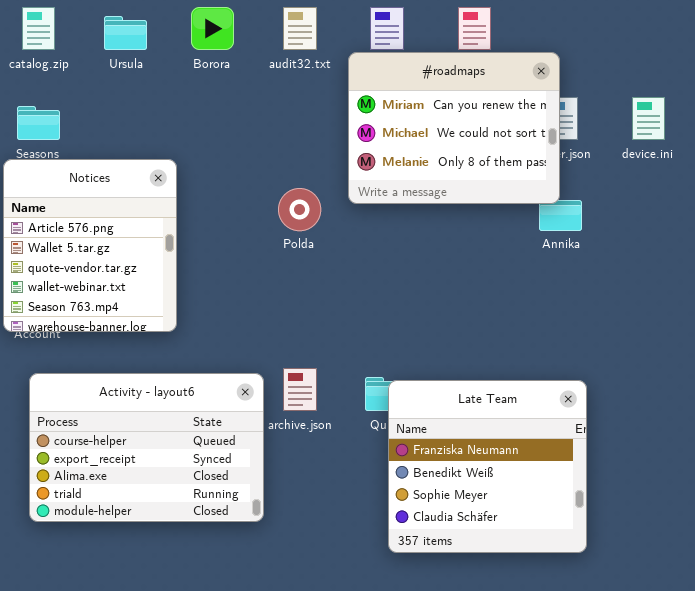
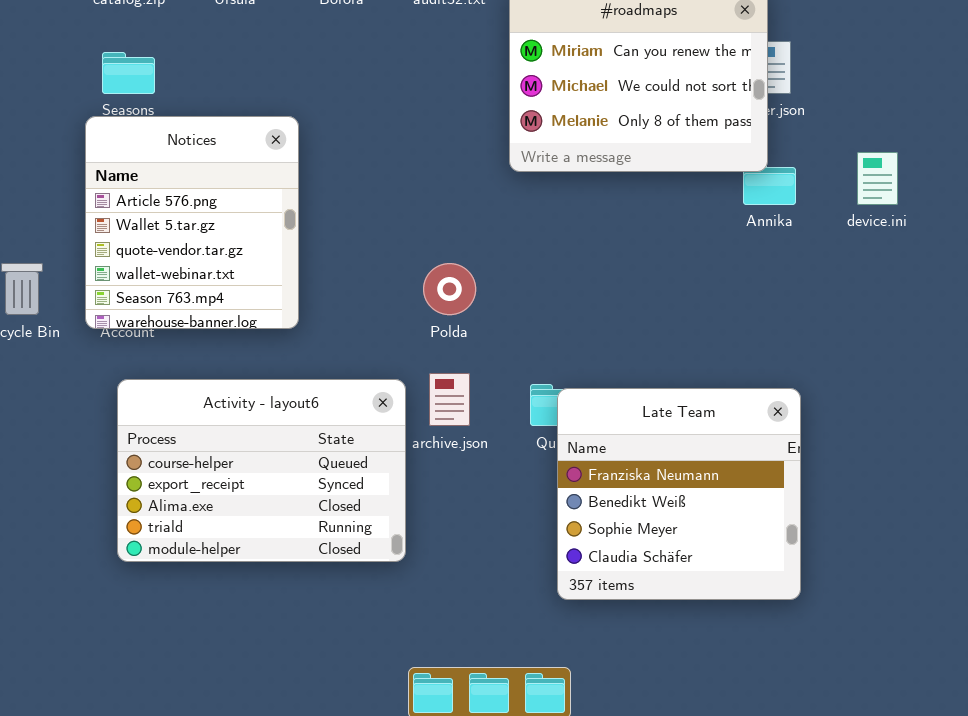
device.ini: [632,97,665,140] -> [857,152,898,205], moved
Polda: [278,188,321,231] -> [423,263,476,315], moved

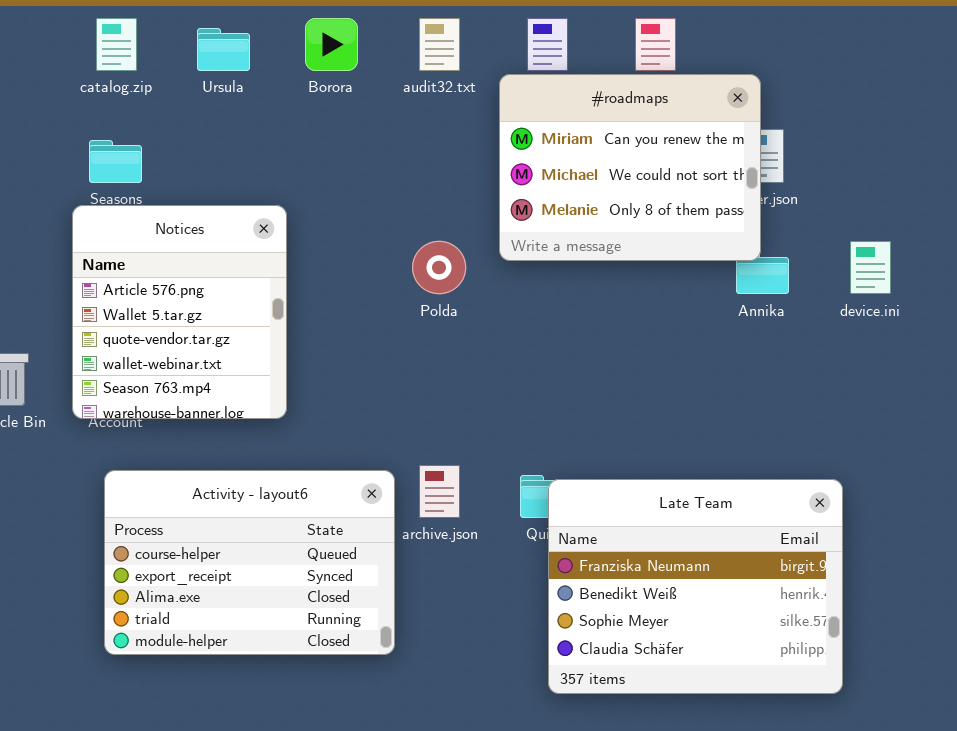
Polda: [423,263,476,315] -> [412,241,466,294], moved
Late Team: [557,388,801,600] -> [548,479,843,694], resized

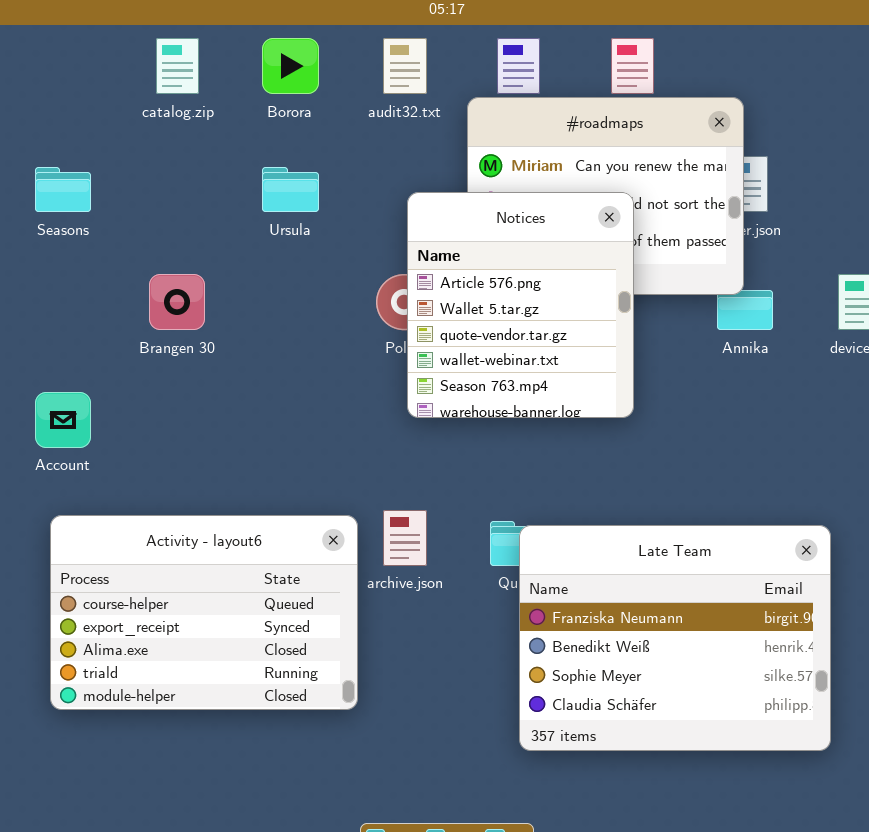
catalog.zip: [96,18,137,71] -> [156,38,199,94], moved
Ursula: [197,28,250,71] -> [262,167,319,212], moved
Notices: [72,205,287,419] -> [407,192,634,418], moved

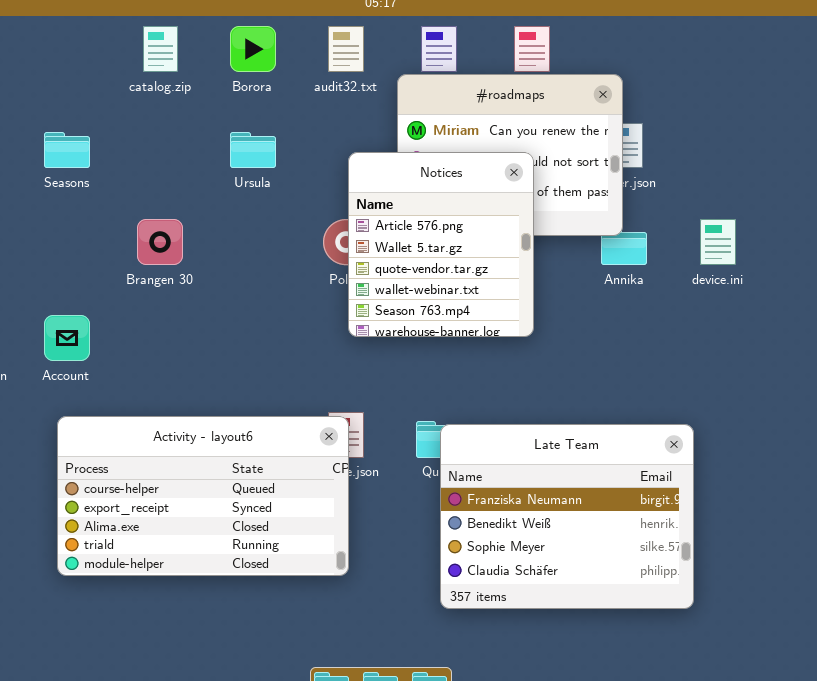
Activity - layout6: [50,515,358,710] -> [57,416,349,576], resized

